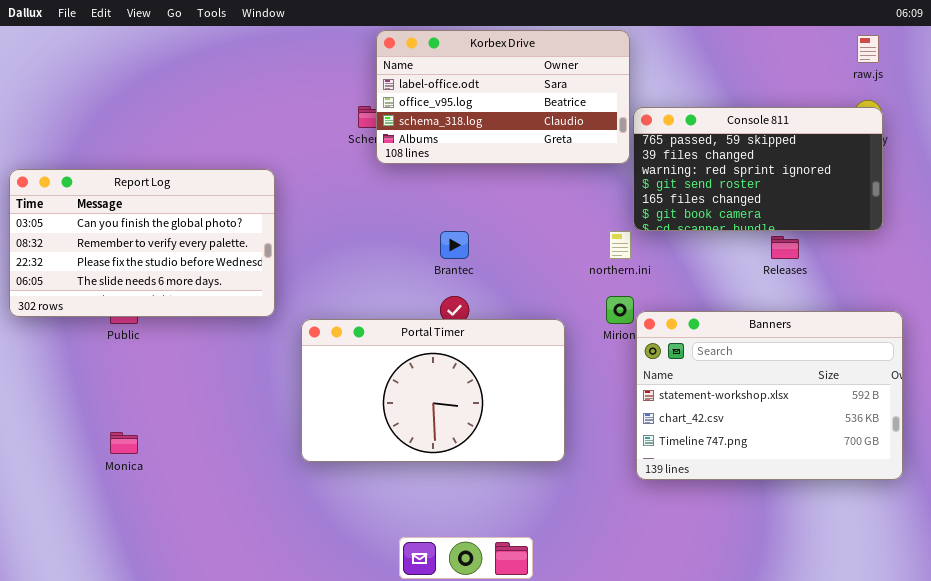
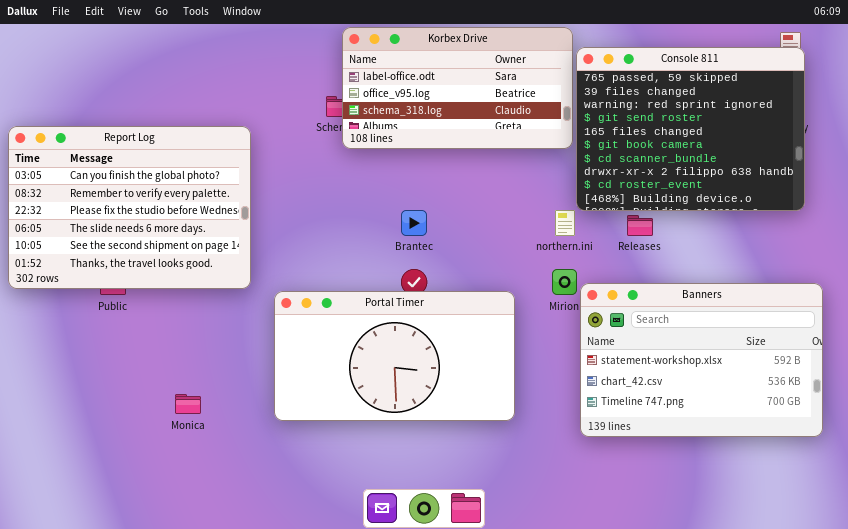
Console 811: [633,107,883,231] -> [576,47,805,211], resized
Report Log: [9,169,275,317] -> [8,126,251,289], resized
Releases: [771,236,799,259] -> [627,215,653,236], moved
Monica: [110,432,138,454] -> [175,394,201,414], moved

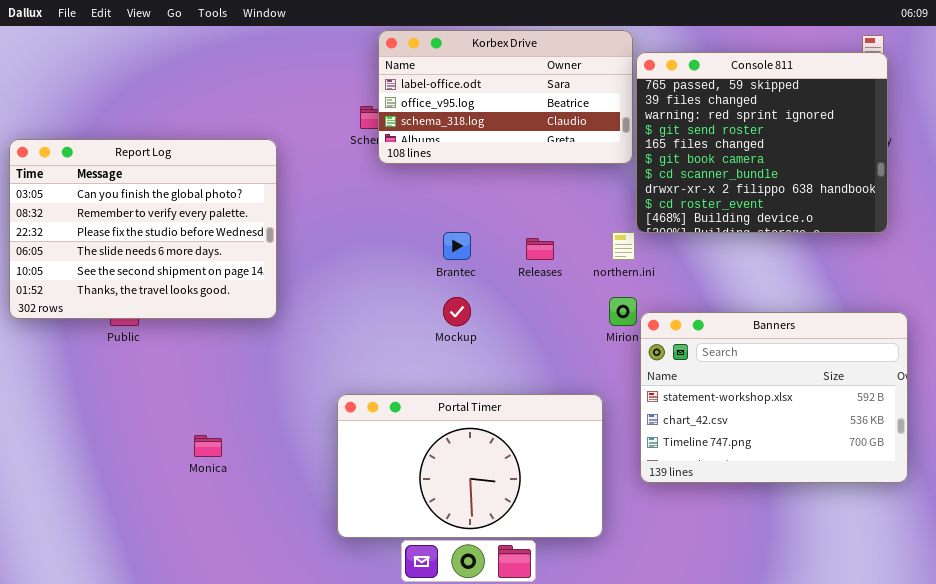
Releases: [627,215,653,236] -> [526,238,554,260], moved
Portal Timer: [274,291,515,421] -> [337,394,603,538], moved

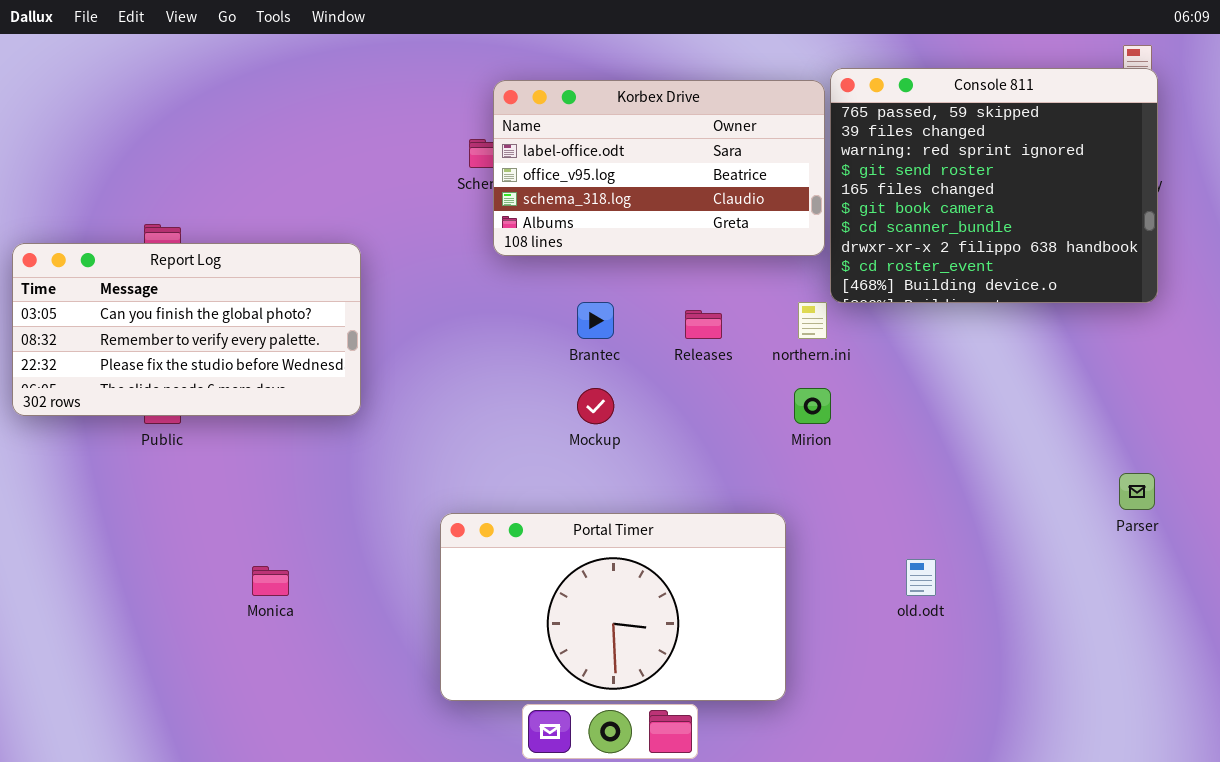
Korbex Drive: [378,30,633,164] -> [493,80,825,256], moved
Report Log: [9,139,277,319] -> [12,243,361,416], resized
Banners: [640,312,908,483] -> none, closed

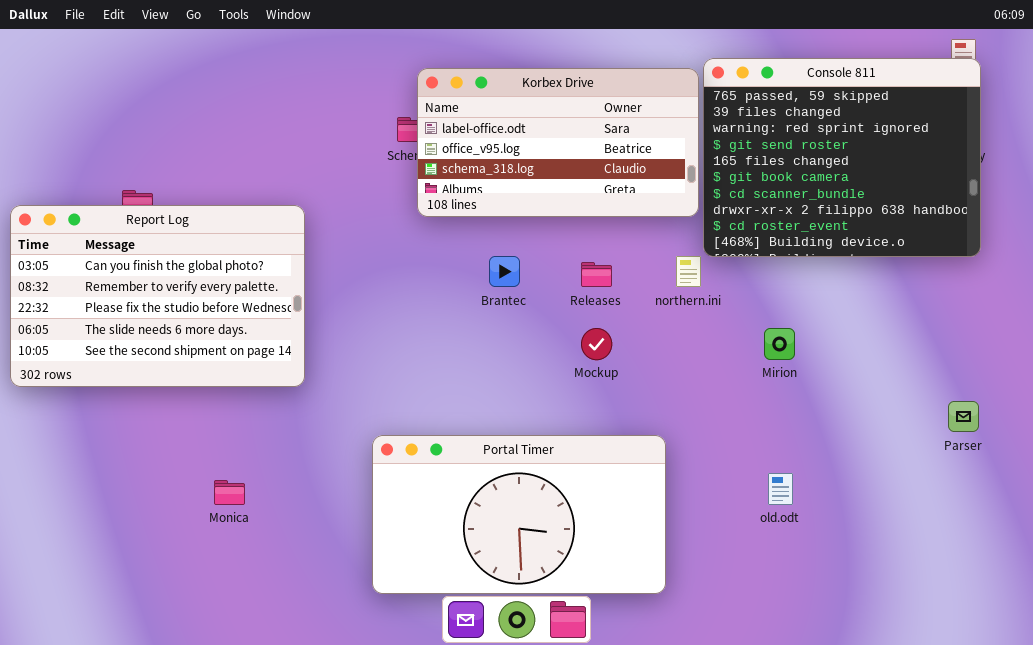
Report Log: [12,243,361,416] -> [10,205,305,387], resized
Mockup: [577,388,614,424] -> [581,328,612,360], moved
Mirion: [794,388,831,424] -> [764,328,795,360], moved

